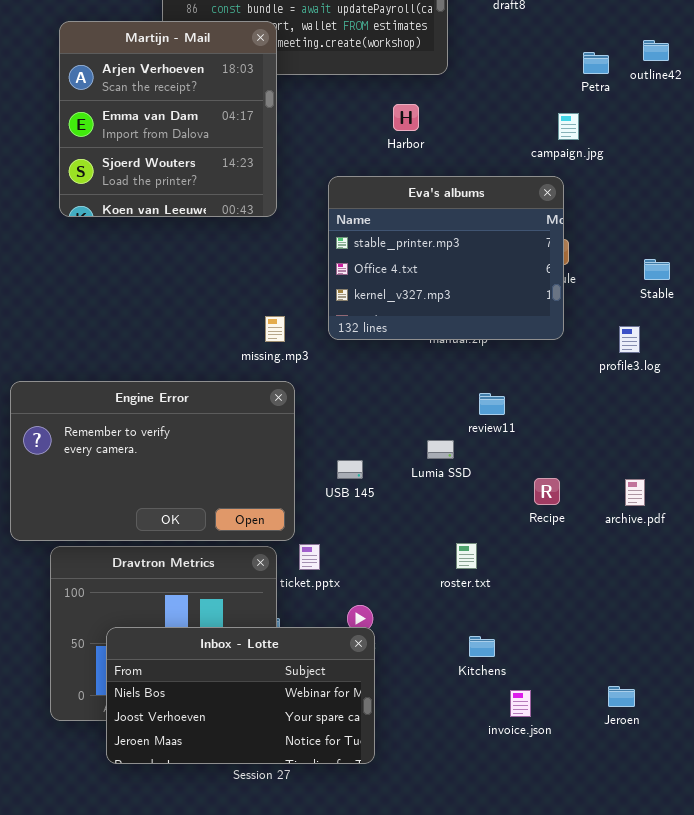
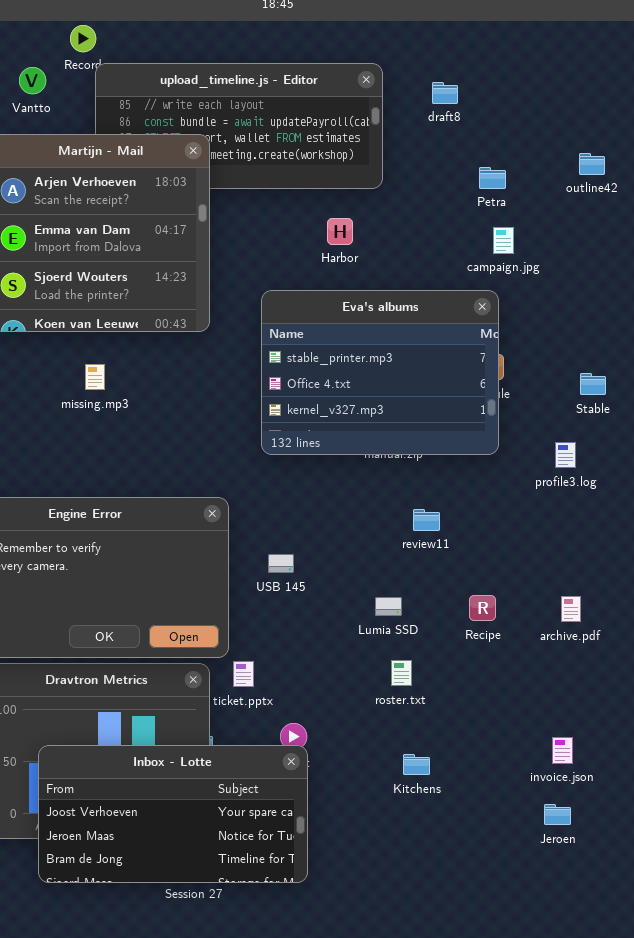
Petra: [583,52,609,74] -> [479,167,506,189], moved
missing.mp3: [265,316,285,342] -> [85,364,105,390], moved
Lumia SSD: [427,440,454,459] -> [375,597,402,616], moved
USB 145: [337,460,363,479] -> [268,554,294,573], moved
Inbox - Lotte: [106,627,375,764] -> [38,745,308,883], scrolled down 1 row
invoice.json: [510,690,531,717] -> [552,737,573,764], moved

